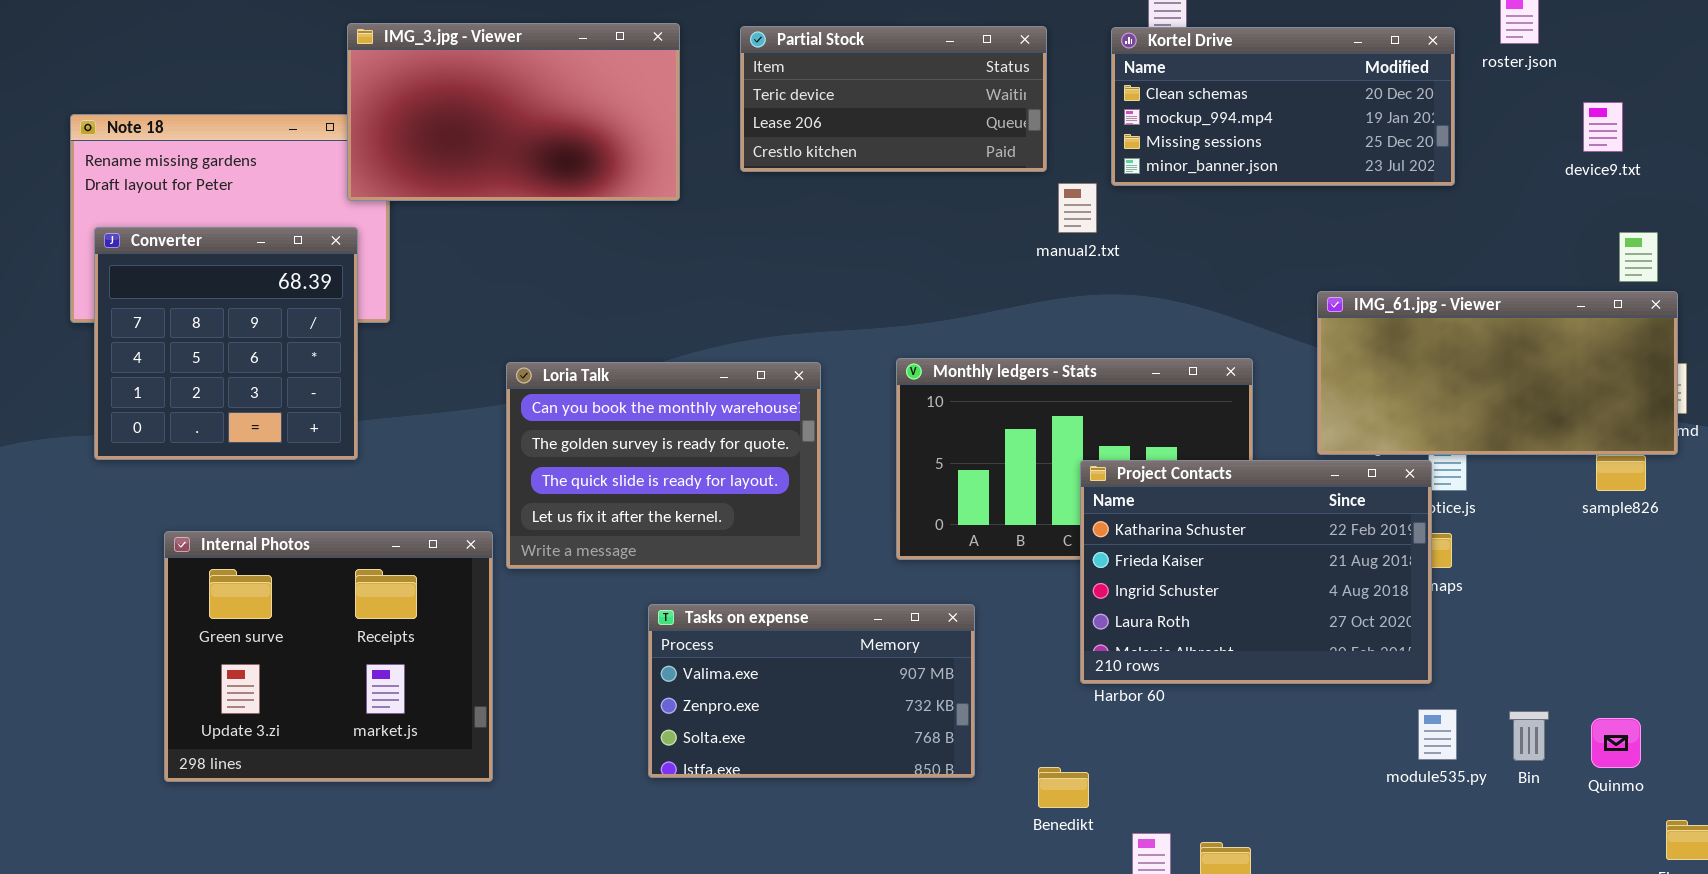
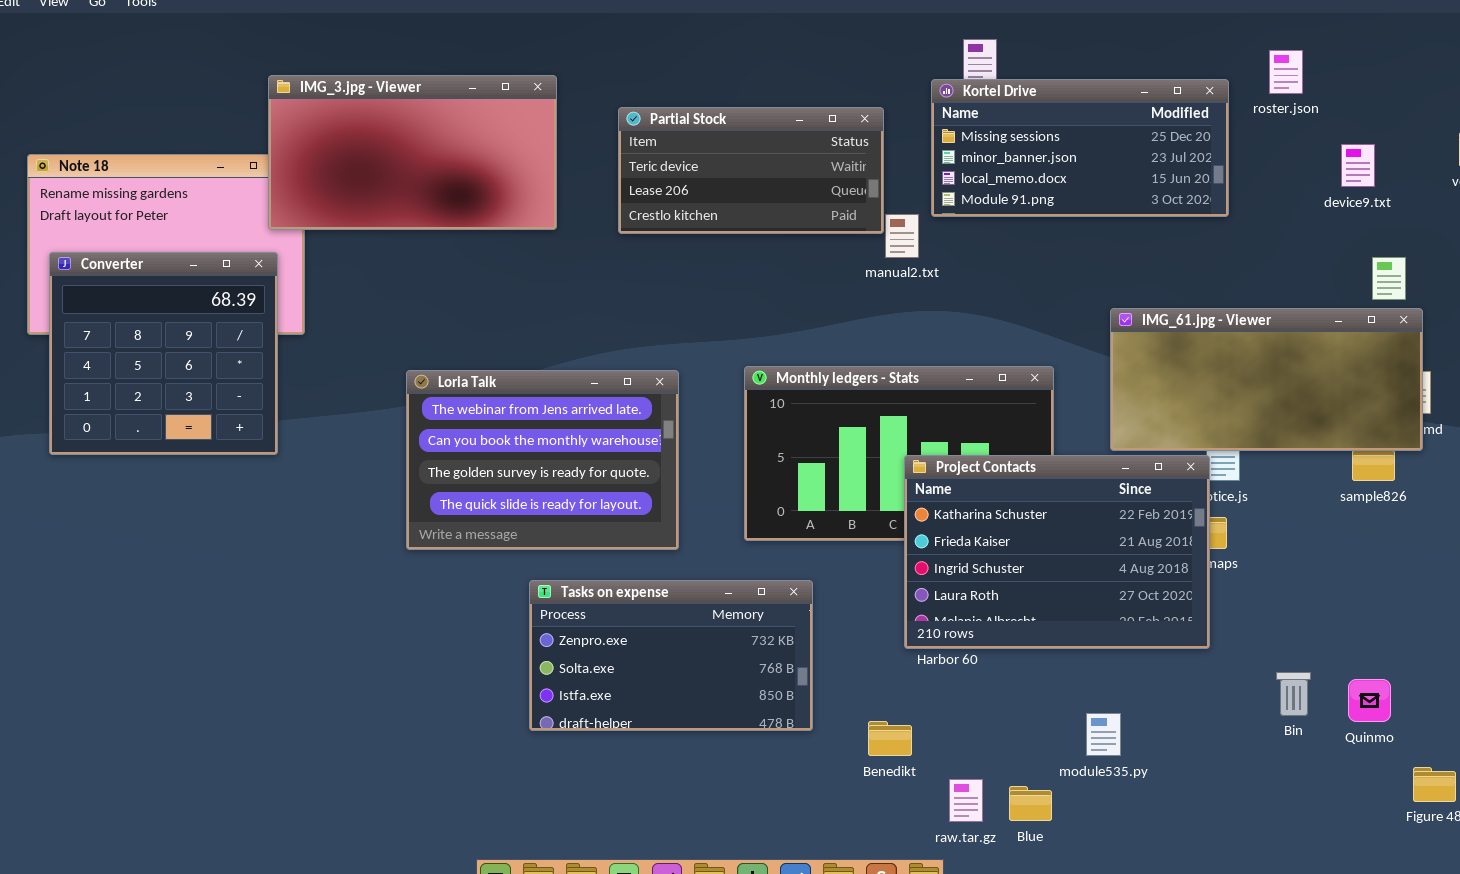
Partial Stock: [740,26,1047,172] -> [618,107,884,234], moved
Kortel Drive: [1111,27,1455,186] -> [931,79,1229,217], scrolled down 2 rows
Loria Talk: [506,362,821,569] -> [406,370,679,550], scrolled up 1 row
Internal Photos: [164,531,493,782] -> none, closed
Tasks on expense: [648,604,975,778] -> [529,580,813,731], scrolled down 1 row
module535.py: [1418,709,1457,760] -> [1086,713,1121,756], moved

